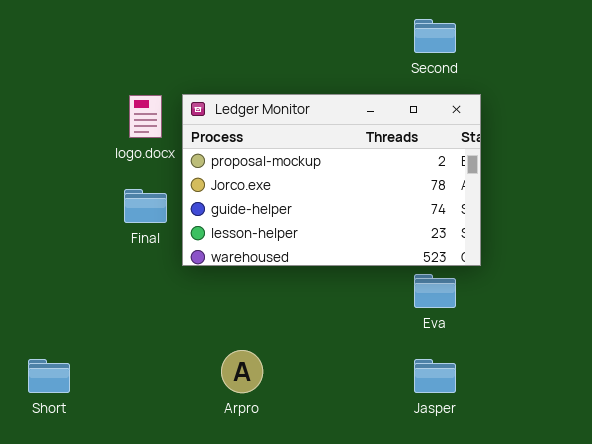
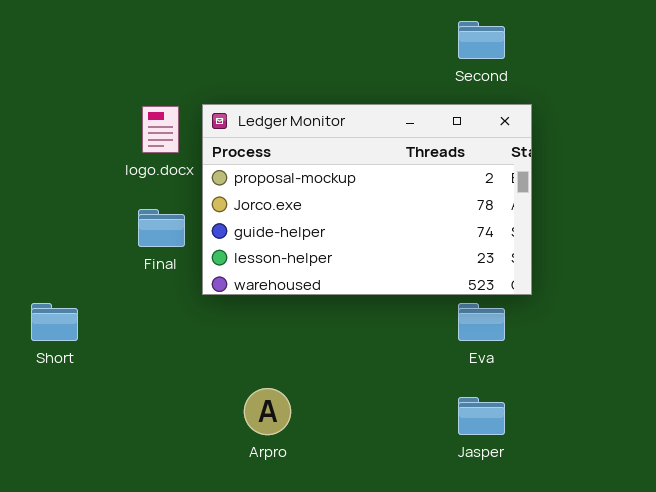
Short: [28,359,70,393] -> [31,303,78,341], moved

